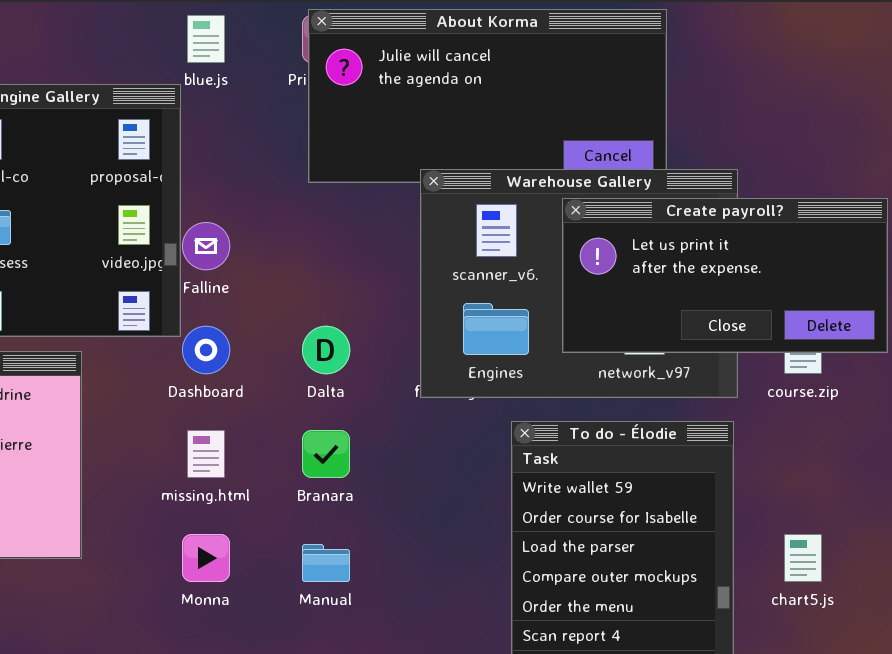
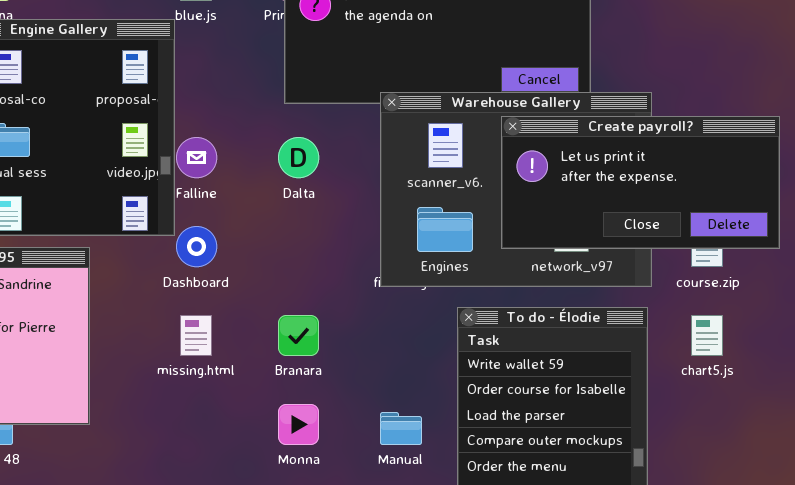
Dalta: [302,326,350,374] -> [278,137,319,178], moved
Monna: [182,534,230,582] -> [278,404,319,445], moved
chart5.js: [784,534,822,582] -> [691,315,723,356], moved
Manual: [302,544,350,582] -> [380,412,422,445], moved

